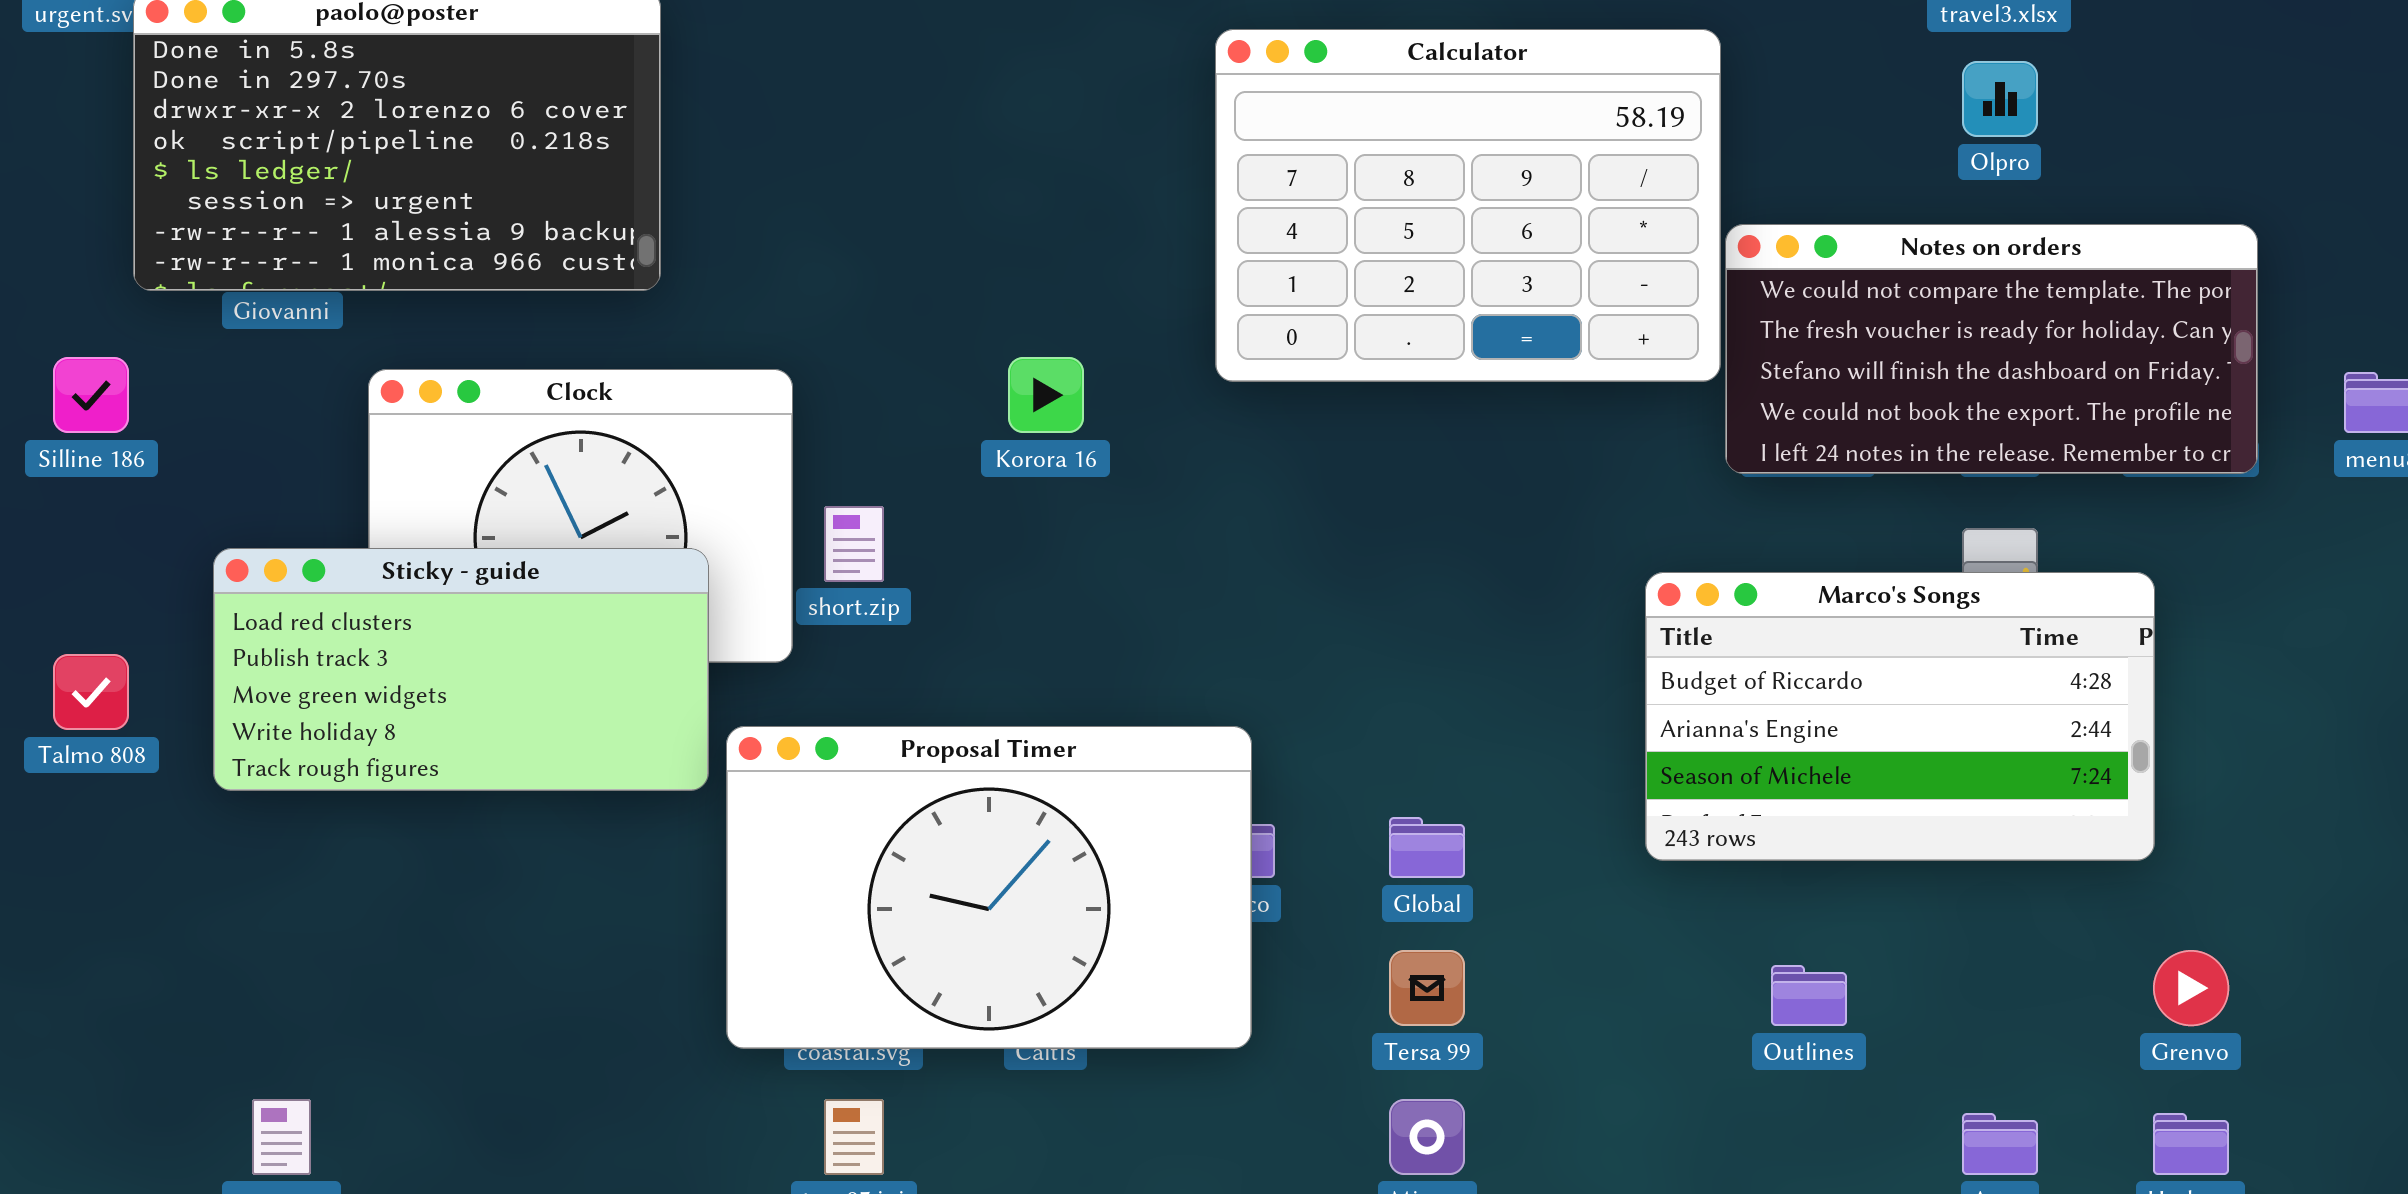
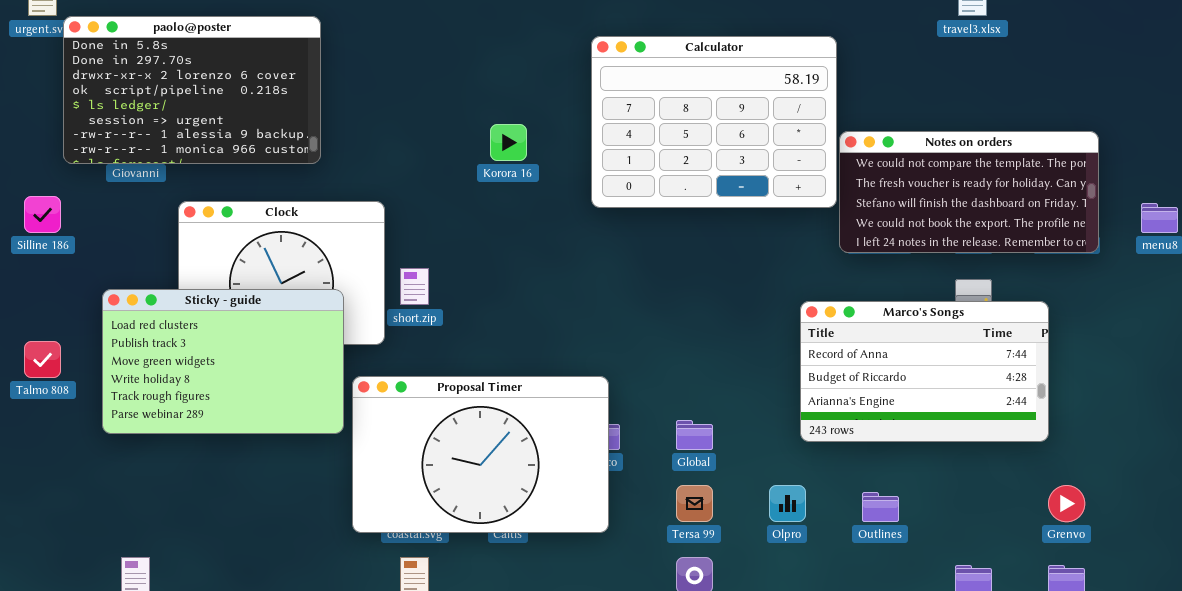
Olpro: [1962,61,2038,137] -> [769,485,806,522], moved
Korora 16: [1008,357,1084,433] -> [490,124,527,161], moved
Sticky - guide: [213,548,709,791] -> [102,289,344,434], resized
Marco's Songs: [1645,572,2155,861] -> [800,301,1049,442], scrolled up 1 row

